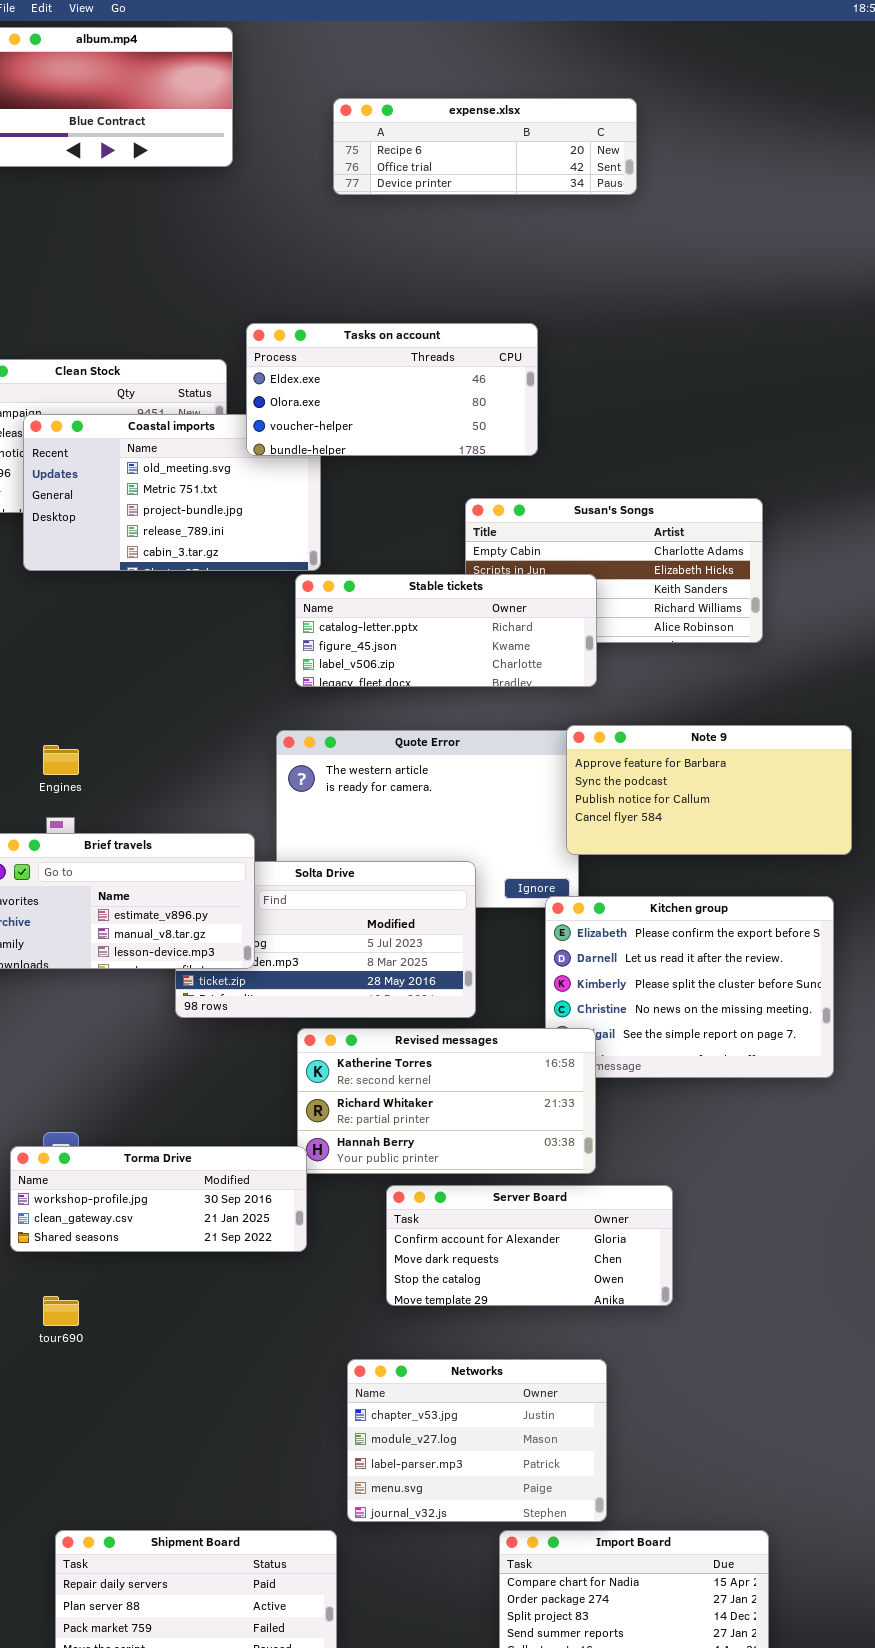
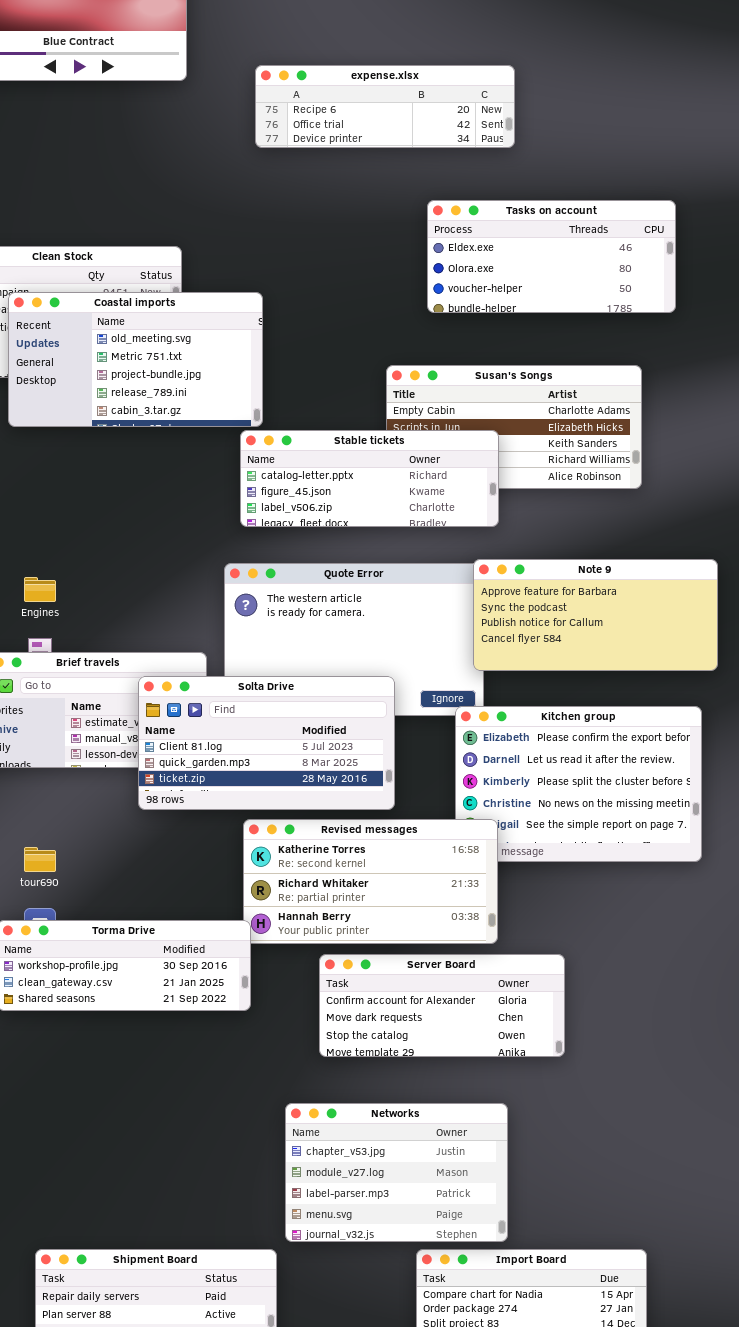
expense.xlsx: [333,98,637,195] -> [255,65,515,148], moved
Tasks on account: [246,323,538,456] -> [427,200,676,313], moved
Solta Drive: [175,861,476,1018] -> [138,676,395,810], raised
tour690: [43,1296,79,1326] -> [24,847,56,872], moved

